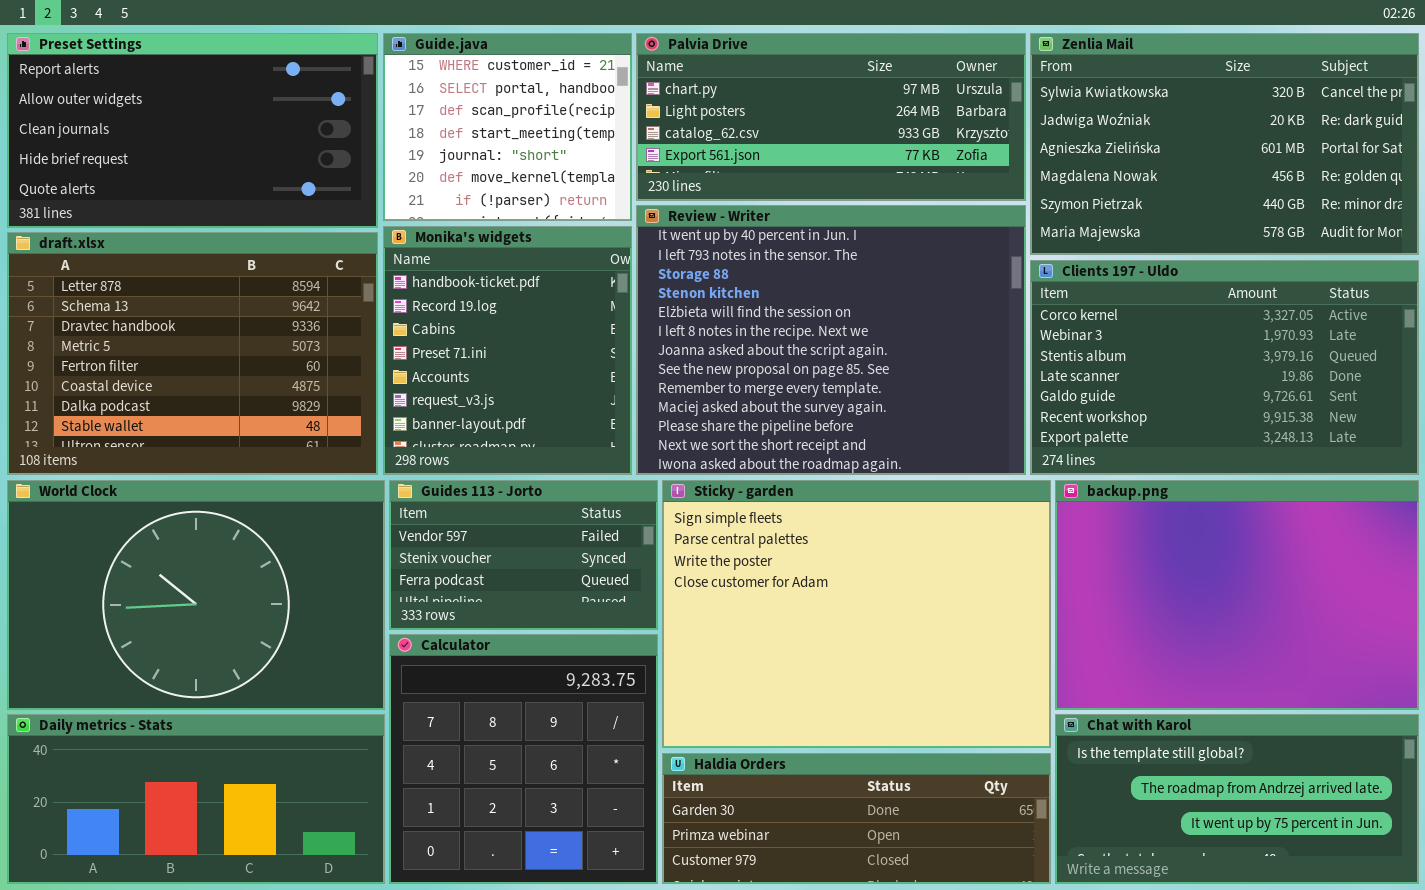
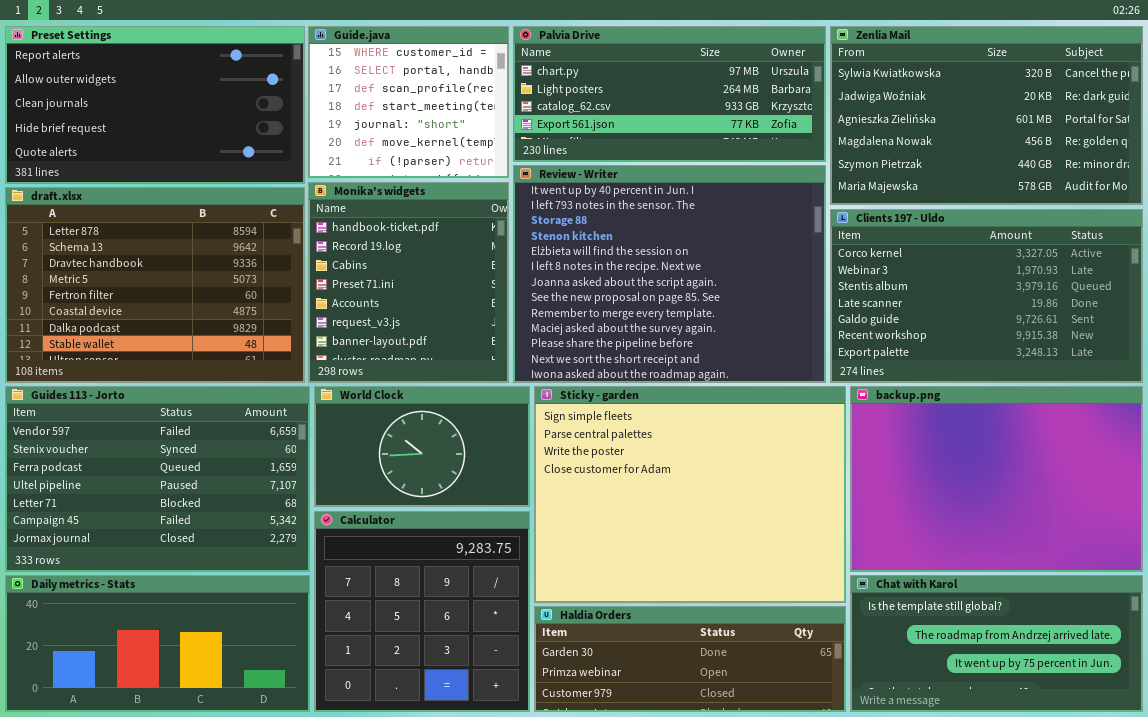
World Clock: [7,480,385,710] -> [314,386,530,507], moved, resized
Guides 113 - Jorto: [389,480,658,630] -> [5,386,310,572], moved, resized

